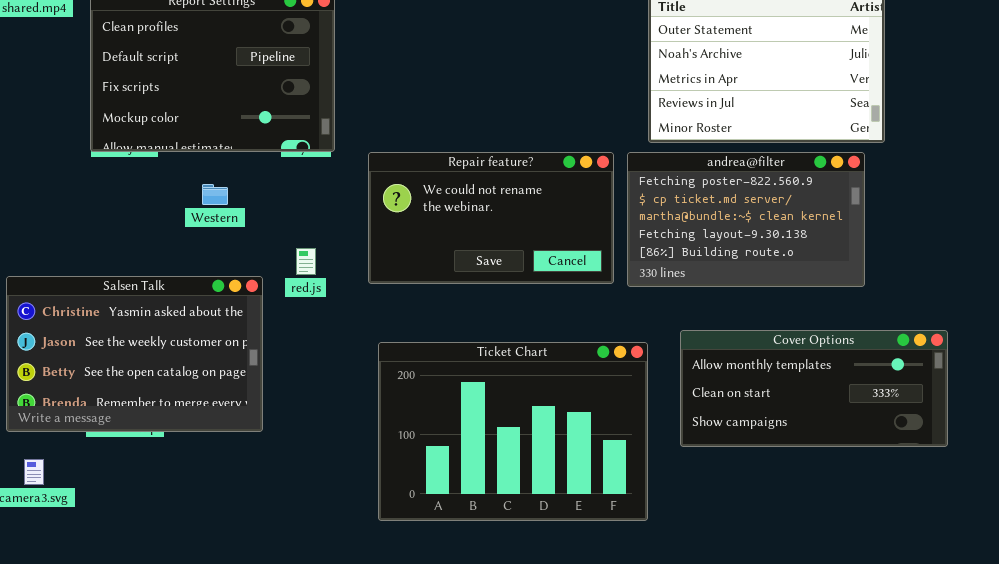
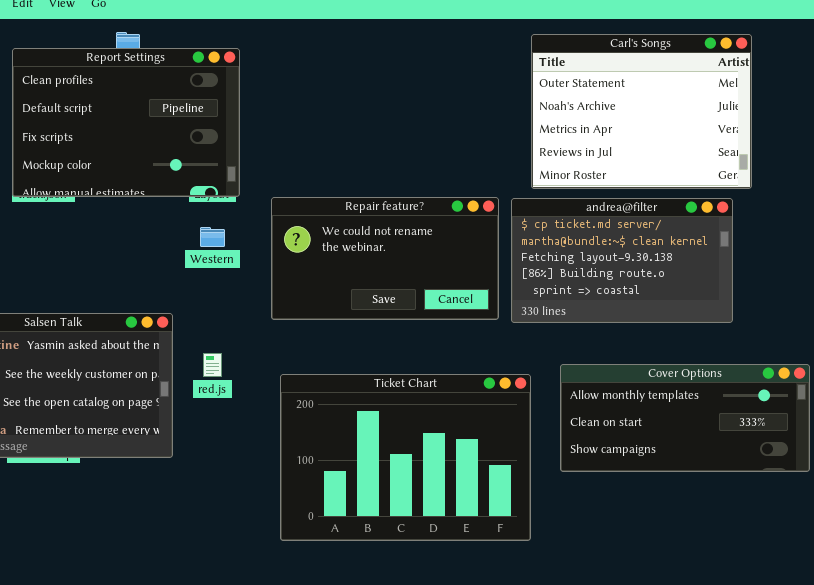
andrea@filter: [627,152,865,287] -> [511,198,733,323], scrolled down 1 row
Western: [202,184,228,205] -> [200,227,225,247], moved
red.js: [296,248,316,275] -> [203,353,222,377], moved

